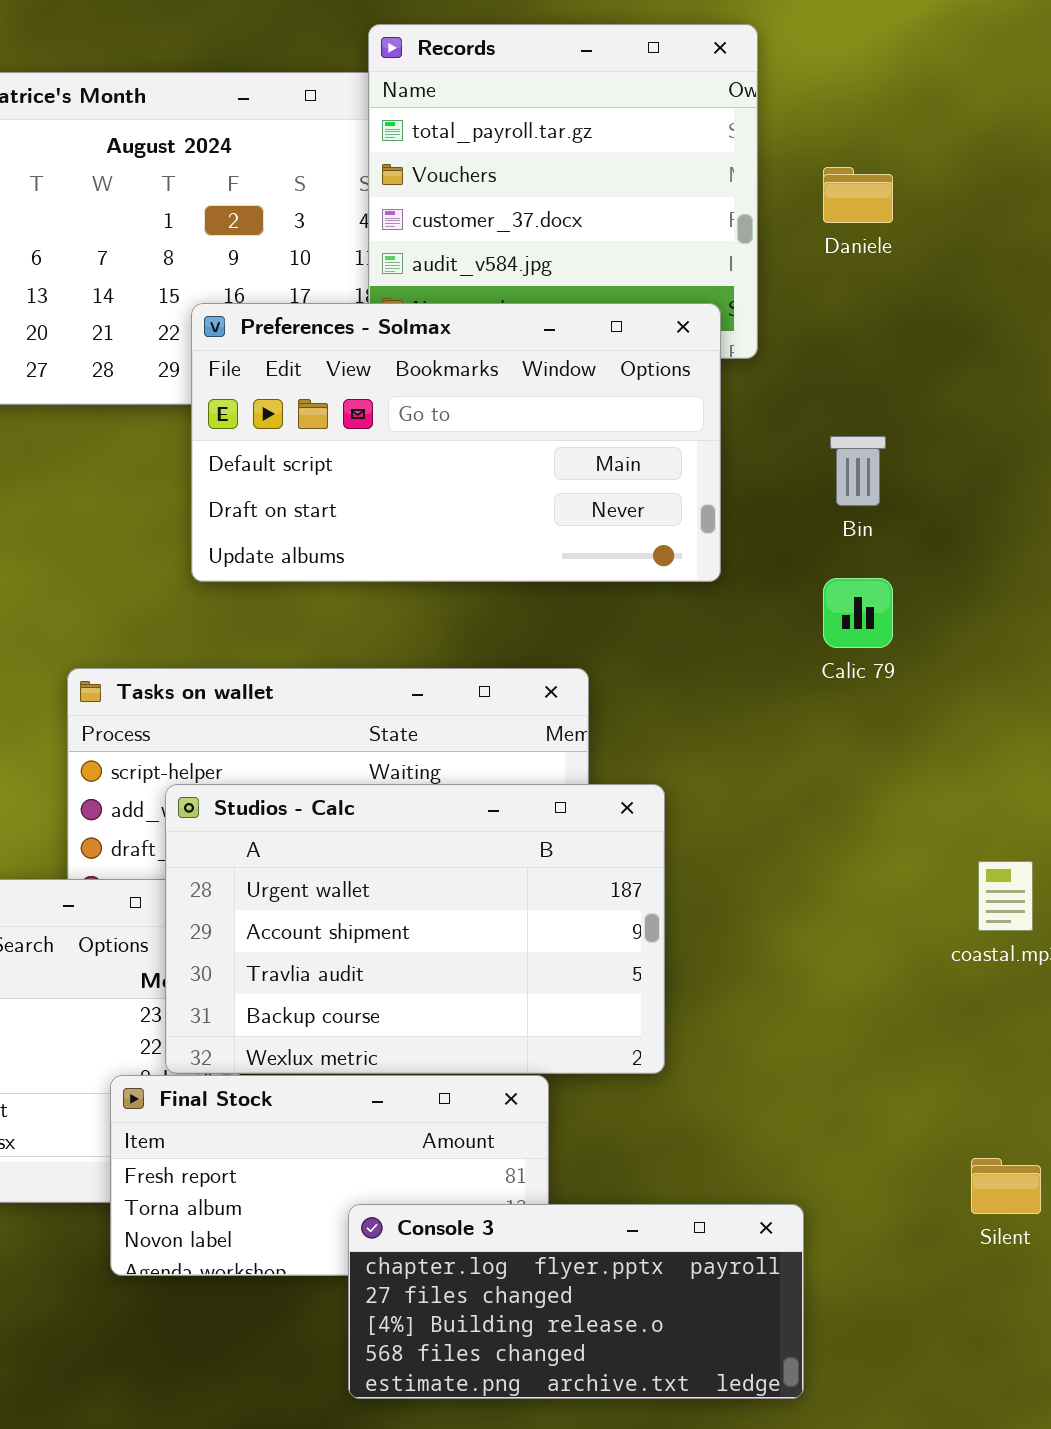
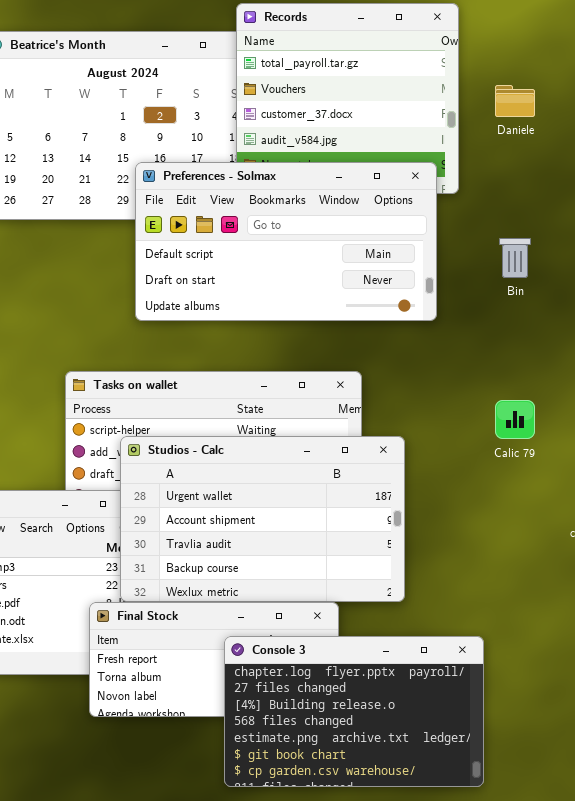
Calic 79: [823,578,893,648] -> [495,400,535,439], moved
Console 3: [348,1204,804,1399] -> [224,636,484,787], resized

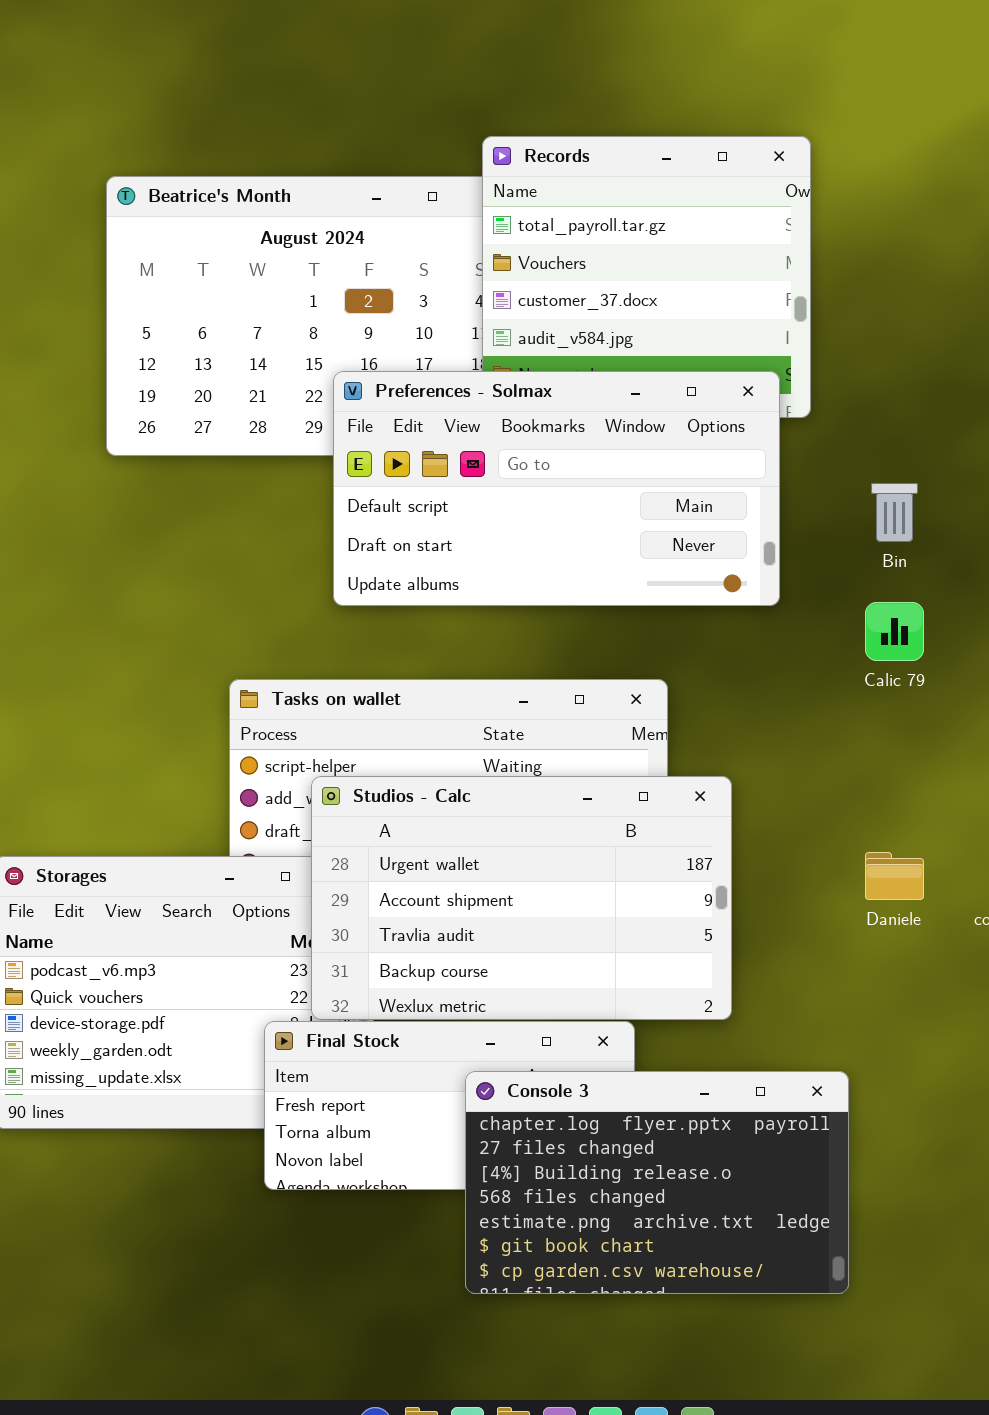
Daniele: [495,85,535,117] -> [865,852,924,900], moved
Calic 79: [495,400,535,439] -> [865,602,924,661], moved

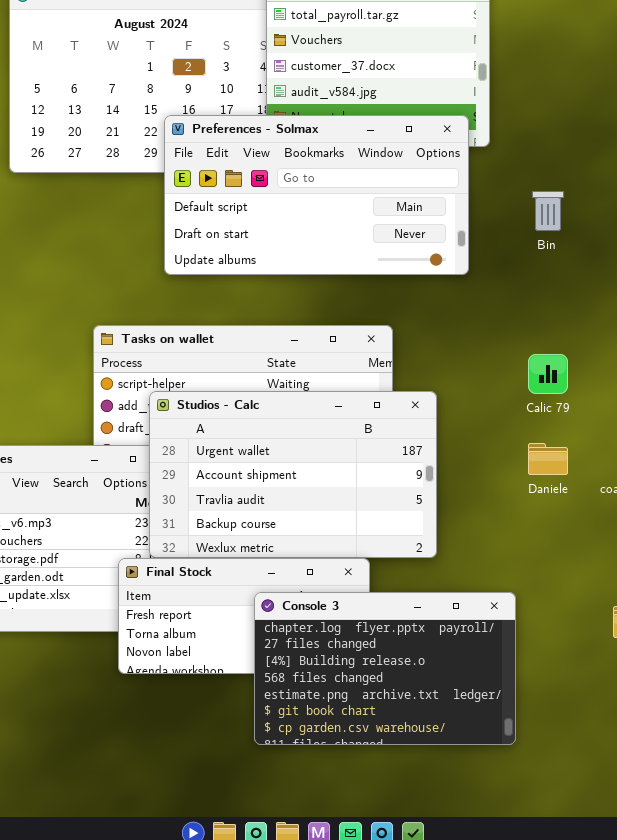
Calic 79: [865,602,924,661] -> [528,354,568,394], moved

